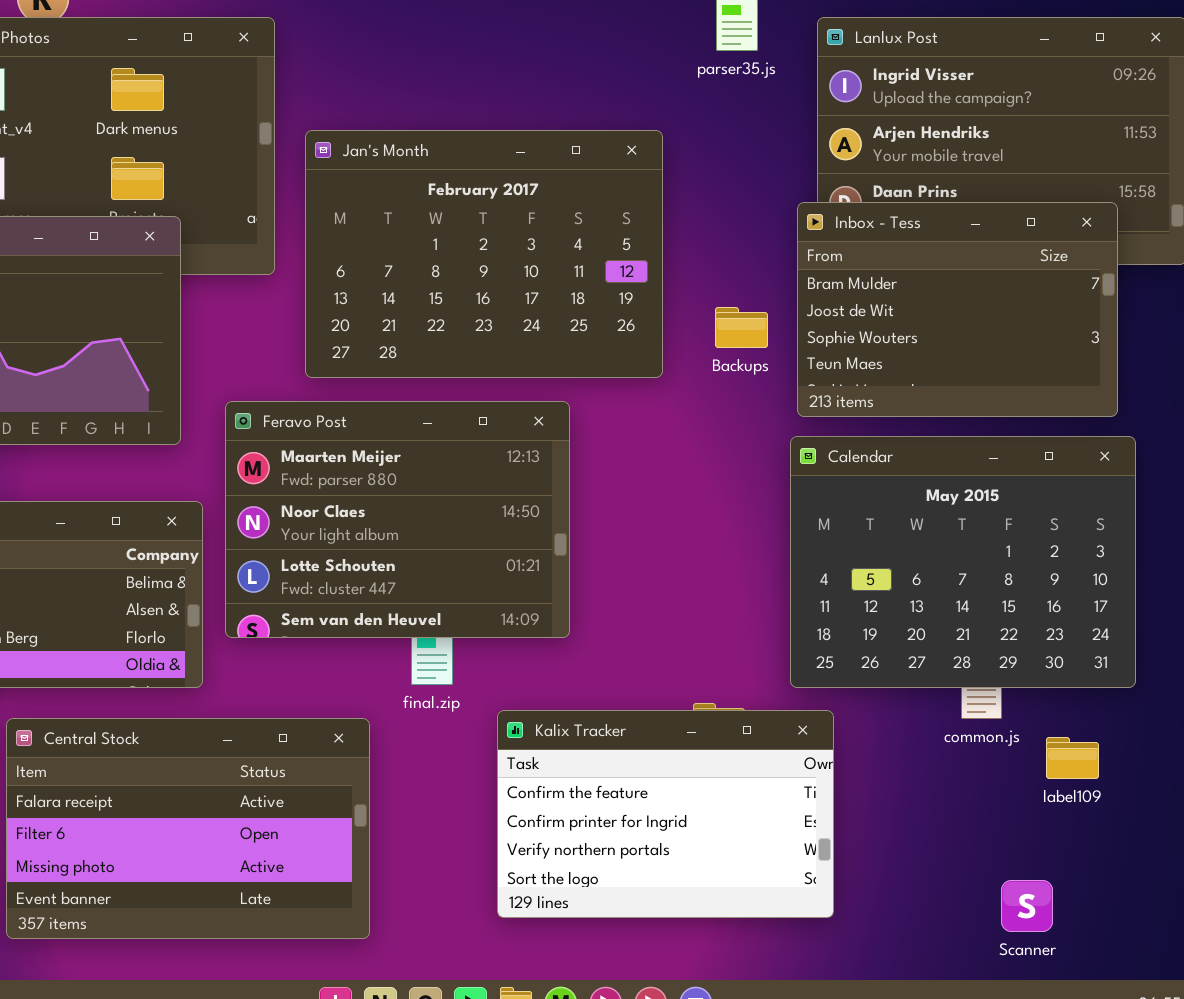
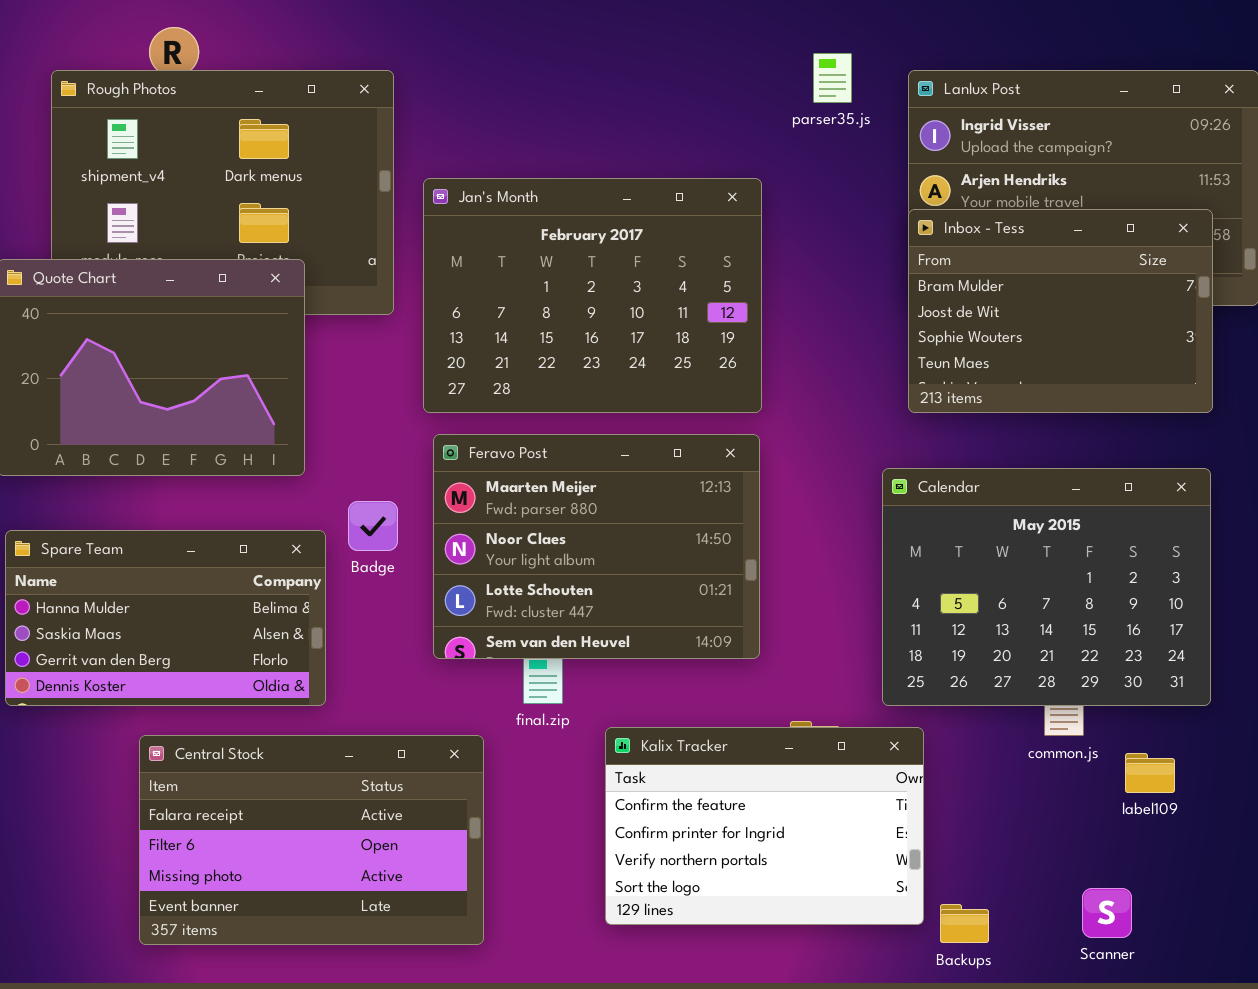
Inbox - Tess: [797,202,1118,417] -> [908,209,1213,413], moved
Backups: [715,307,768,348] -> [940,904,989,943], moved
Feravo Post: [225,401,570,638] -> [433,434,760,659], moved

